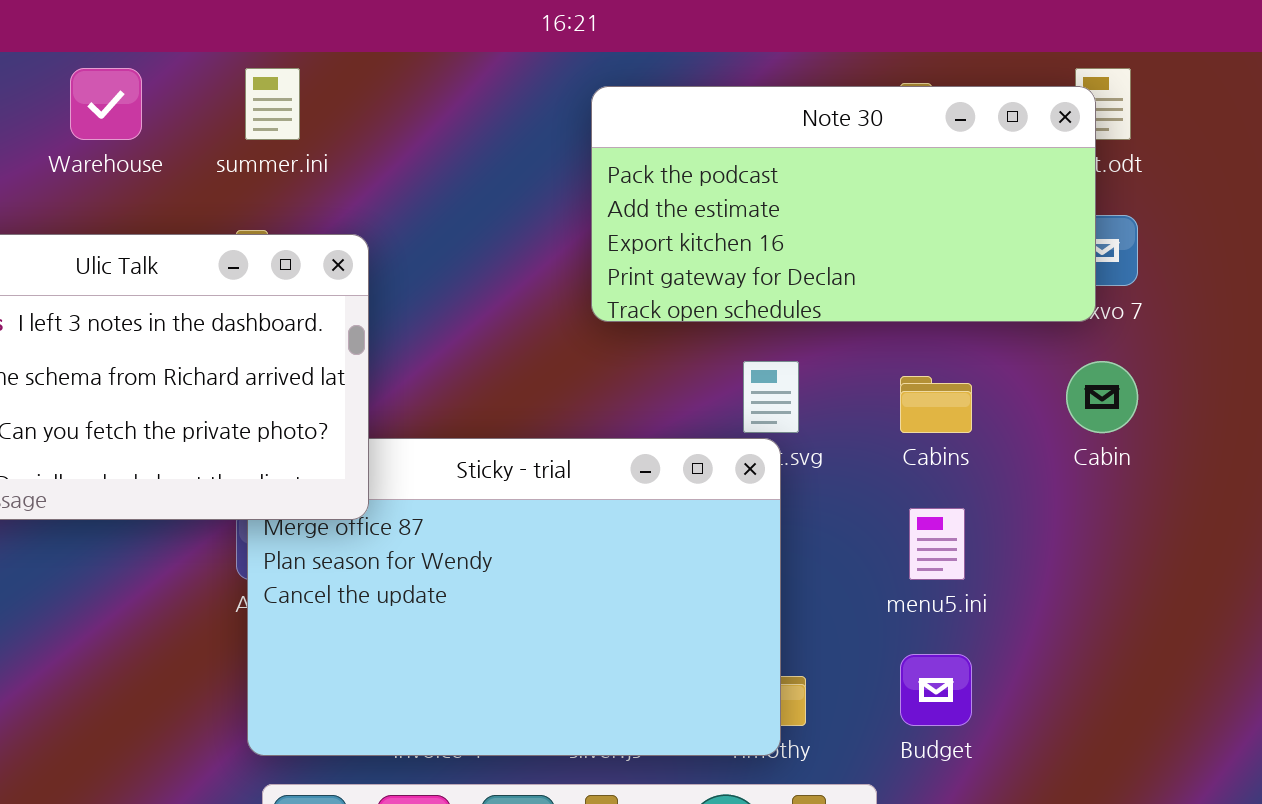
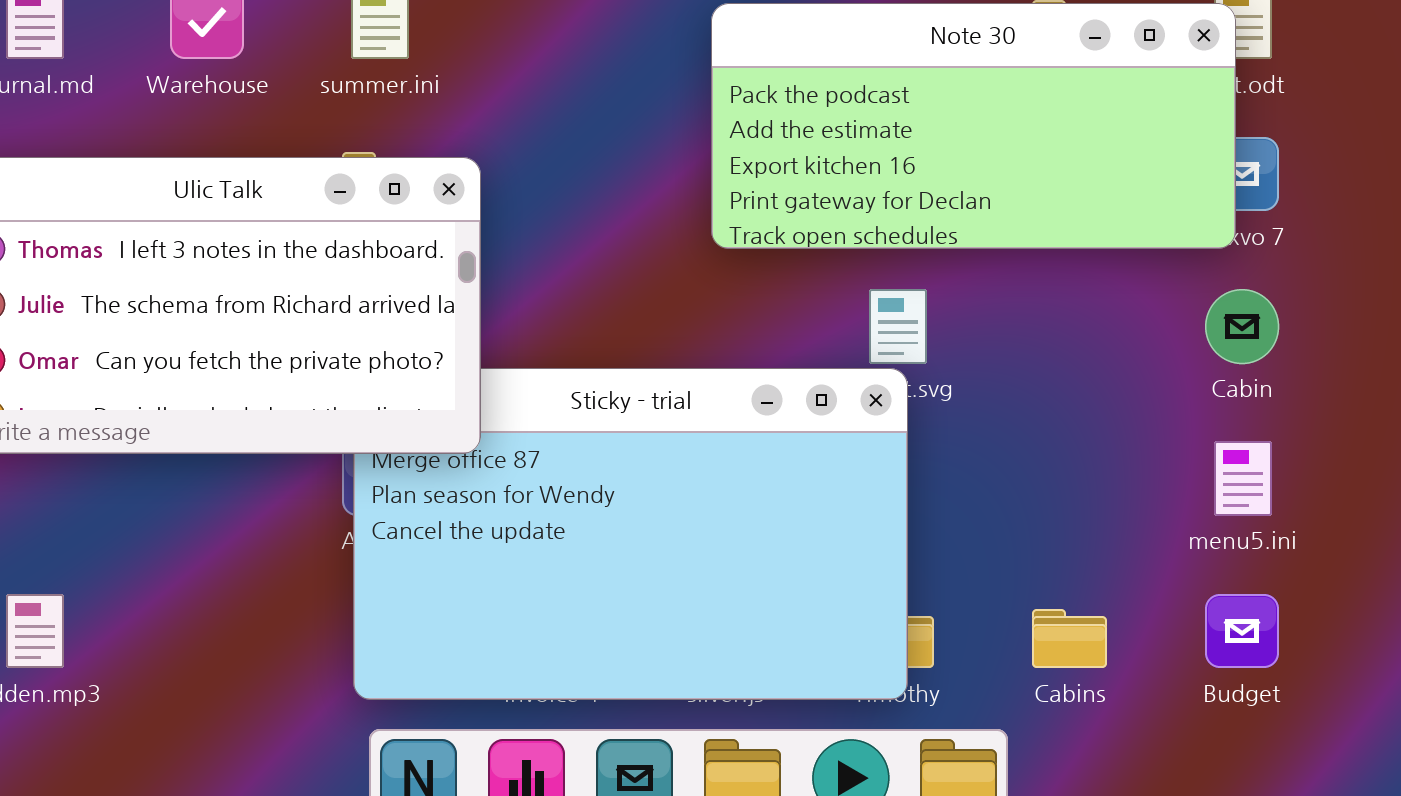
Cabins: [900,376,972,433] -> [1032,609,1107,668], moved
menu5.ini: [909,508,965,580] -> [1214,441,1272,516], moved
Budget: [900,654,972,726] -> [1205,594,1279,668], moved

